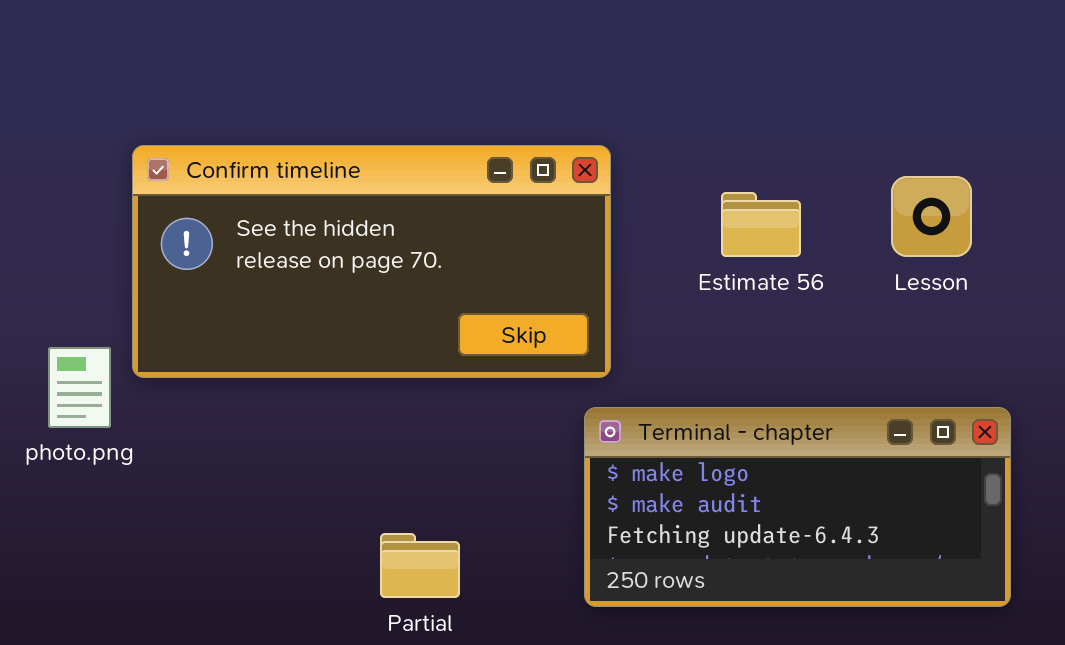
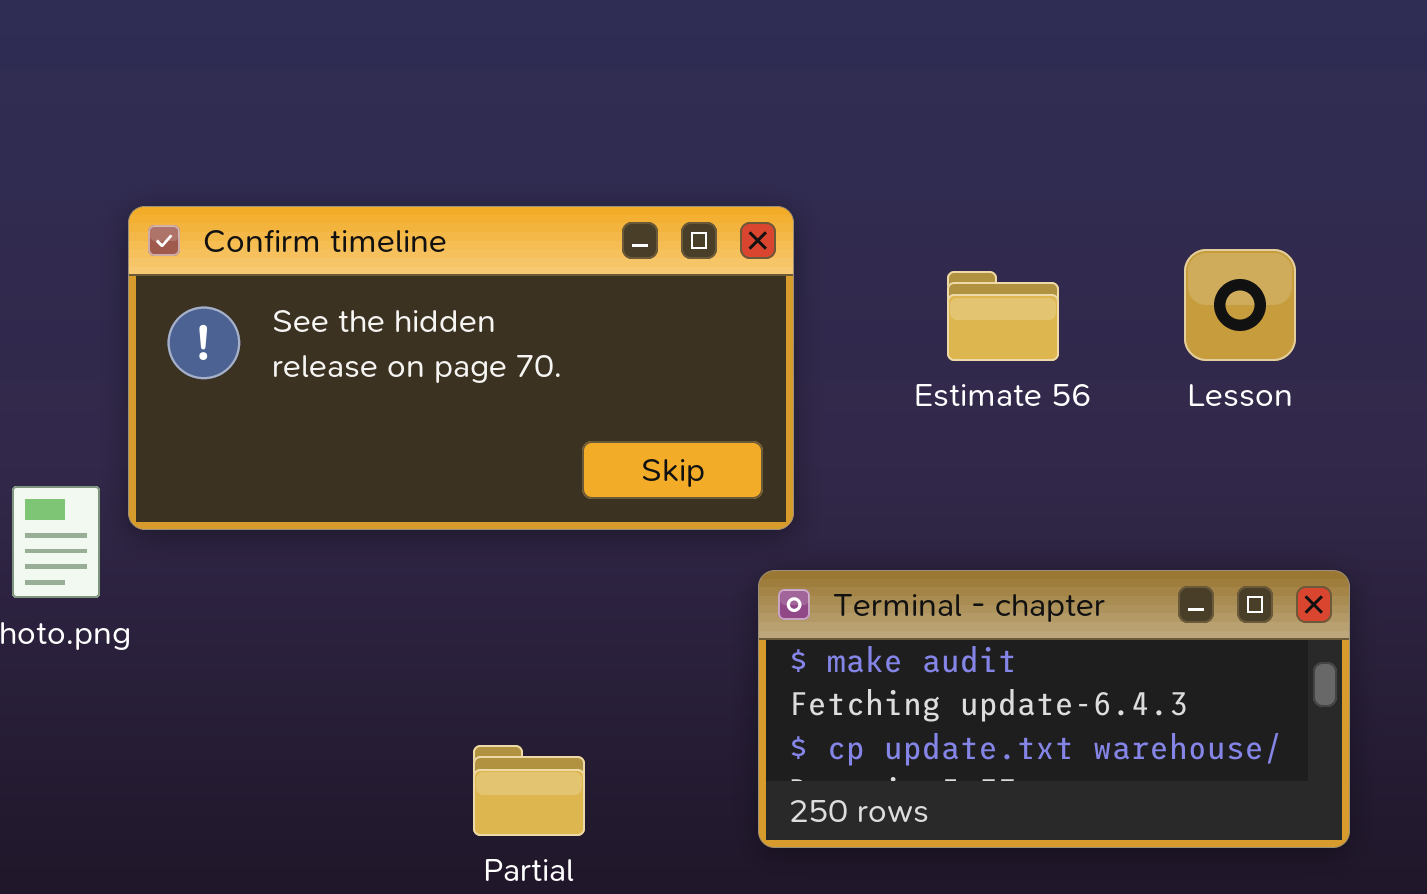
Terminal - chapter: [584,407,1011,607] -> [758,570,1350,848], scrolled down 1 row

